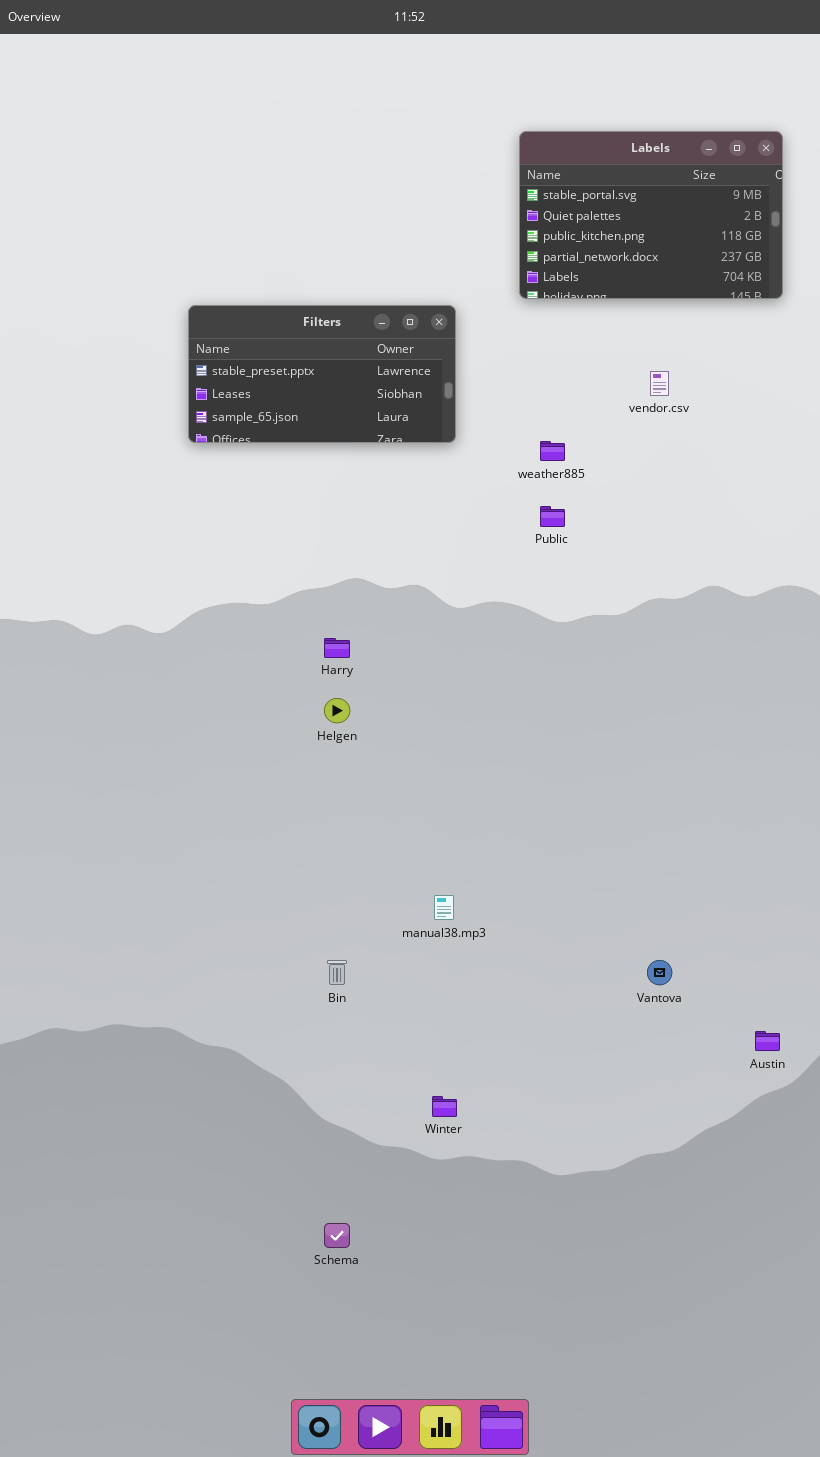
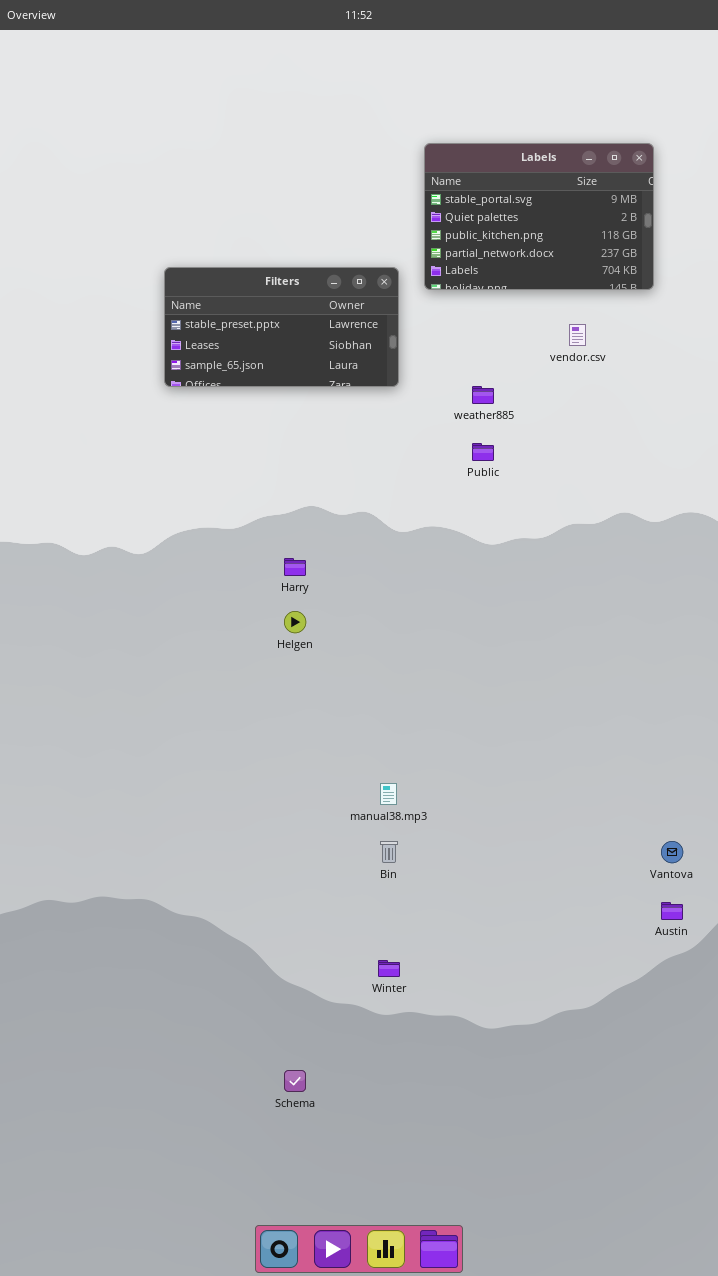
Labels: [519,131,783,299] -> [424,143,654,290], moved
Bin: [327,960,347,985] -> [380,841,398,863], moved
Vantova: [647,960,672,985] -> [661,841,683,863], moved

